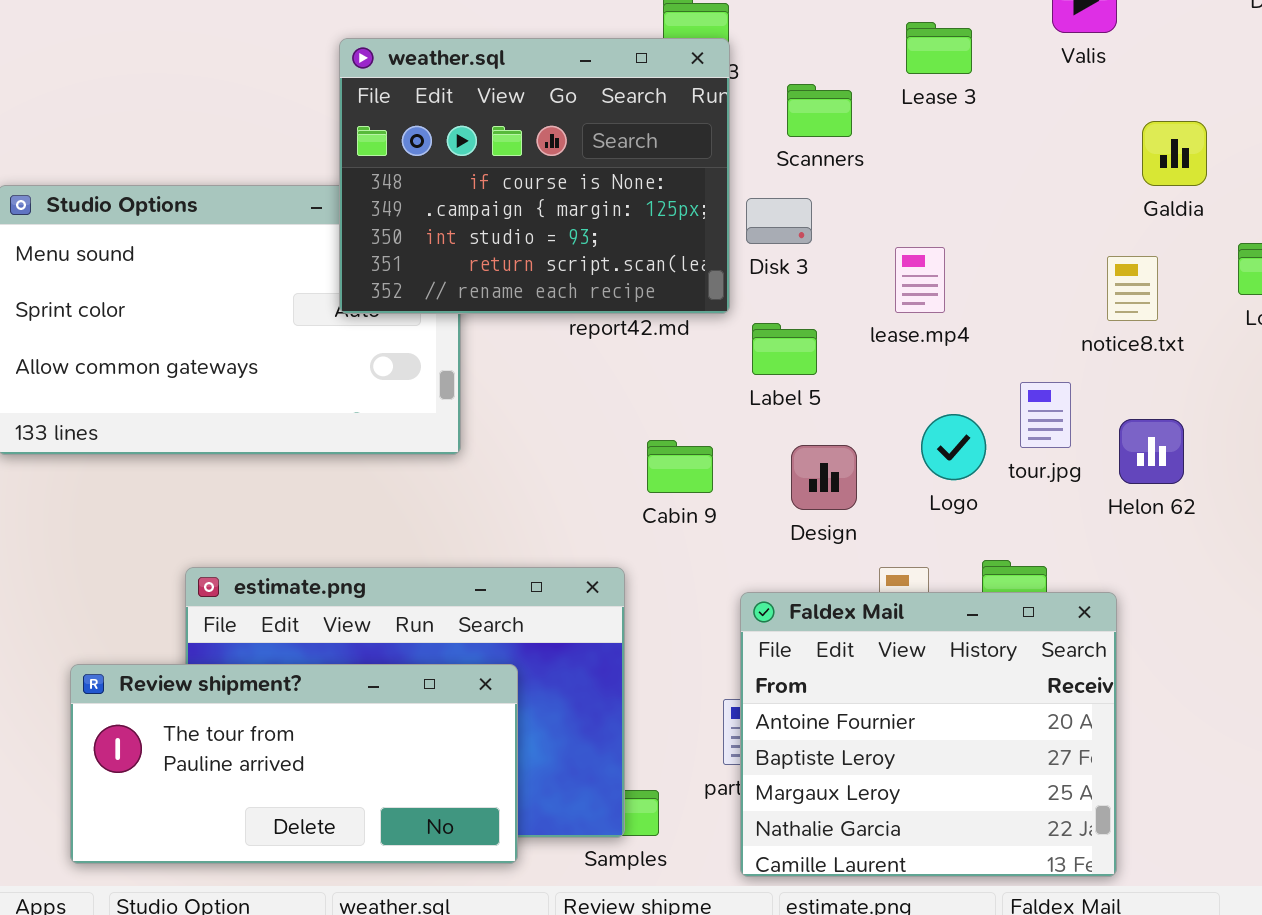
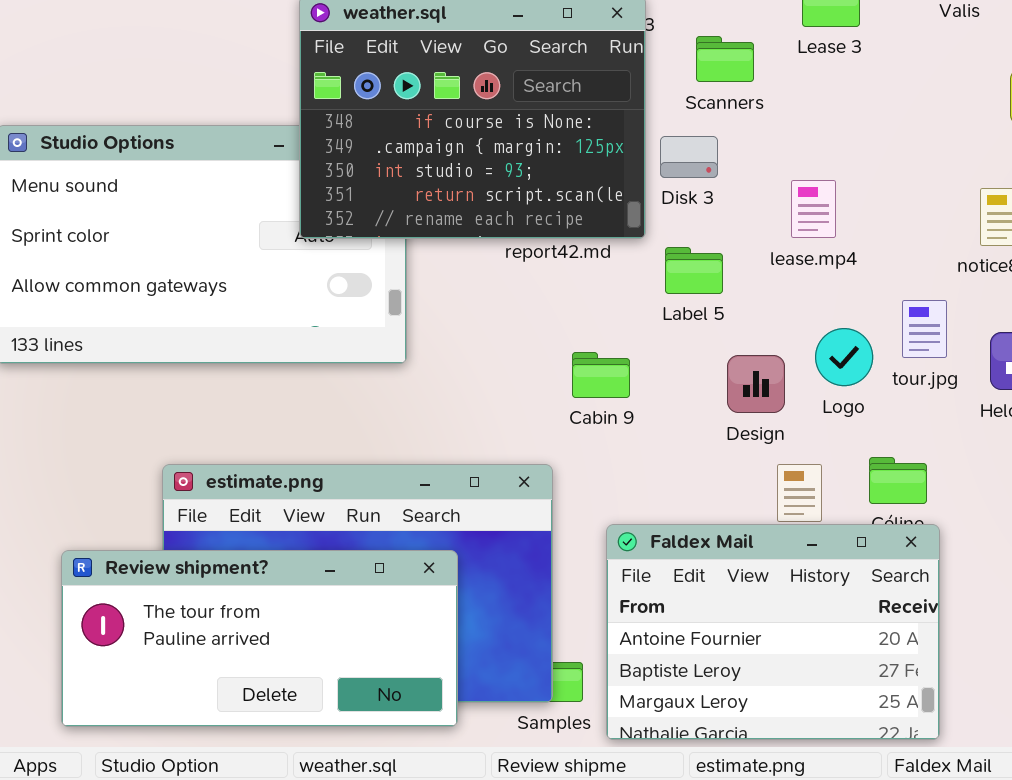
Design: [791,445,857,510] -> [727,355,785,413], moved
Faldex Mail: [740,592,1117,877] -> [606,524,940,740], moved, resized

